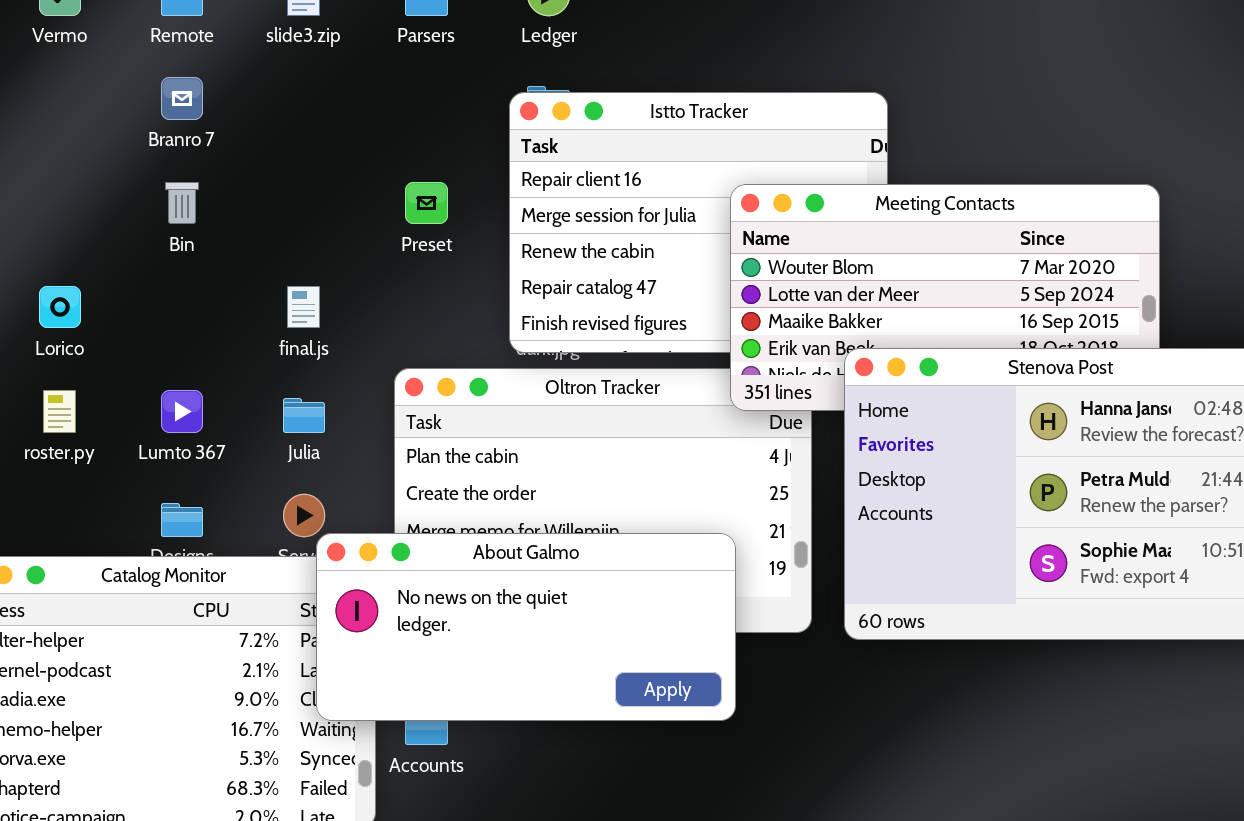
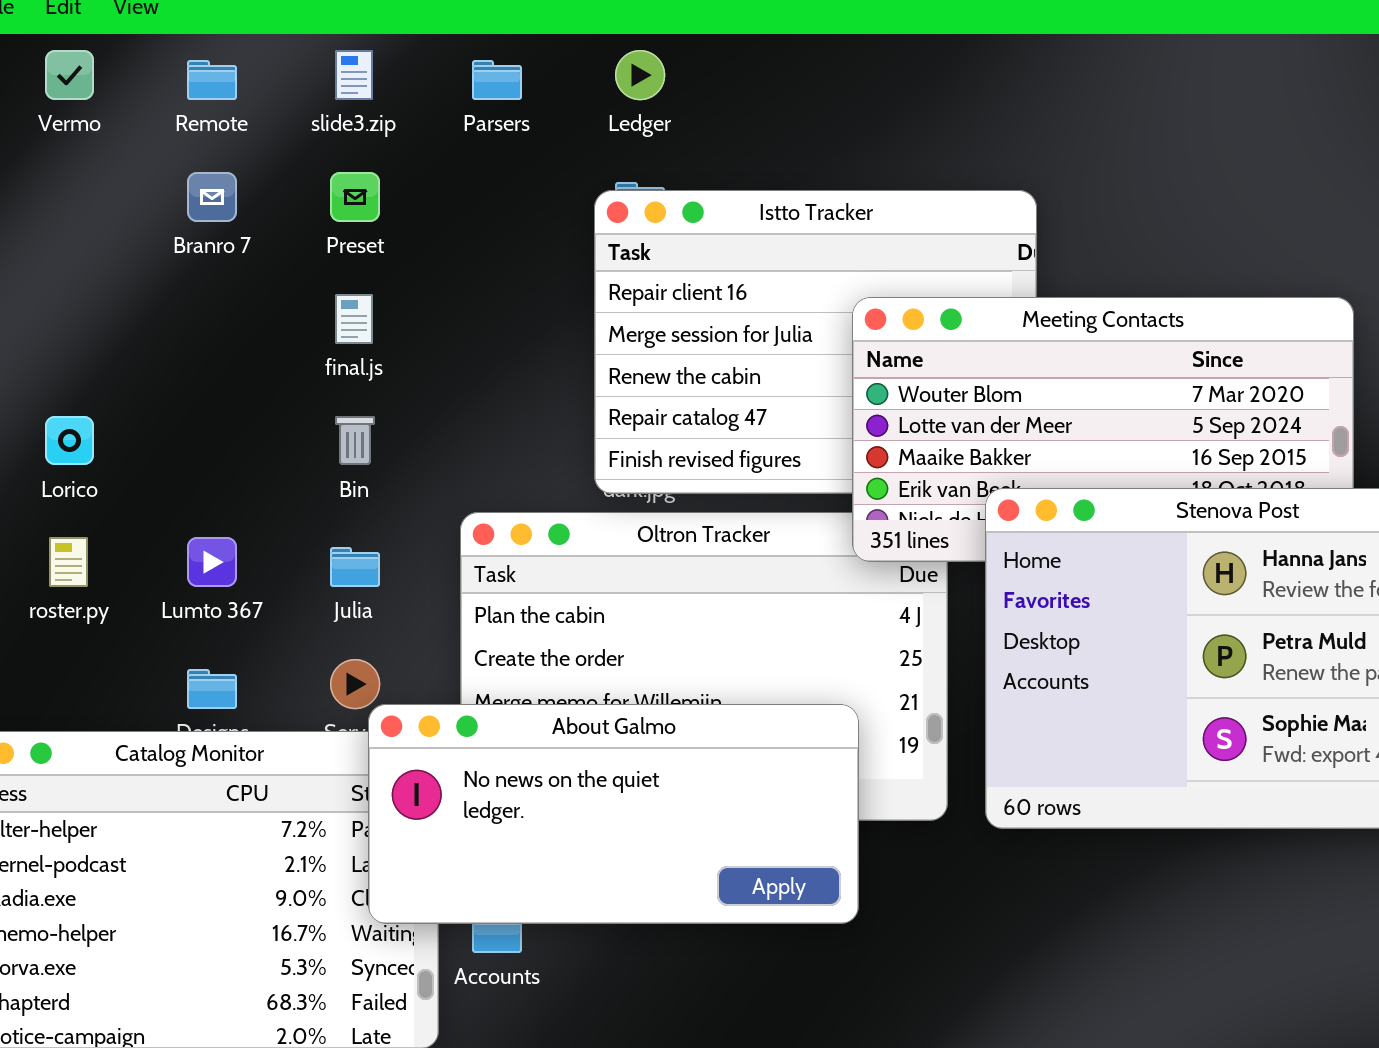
Bin: [165,182,199,224] -> [335,416,375,465], moved
Preset: [405,182,448,224] -> [330,172,380,222], moved
final.js: [287,286,320,328] -> [335,294,373,344], moved

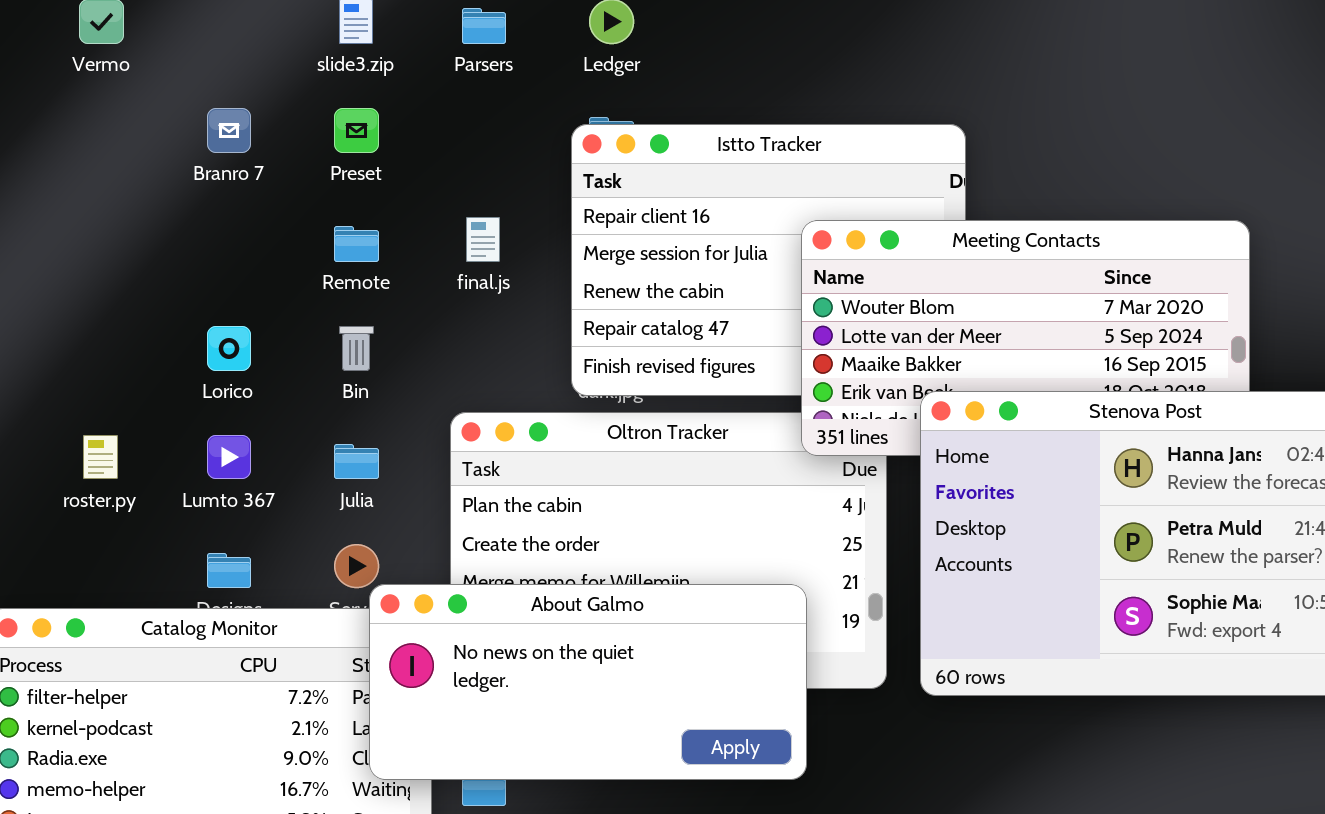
Remote: [187,60,237,100] -> [334,226,379,262], moved
final.js: [335,294,373,344] -> [466,217,500,262], moved
Lorico: [45,416,94,465] -> [207,326,251,371], moved

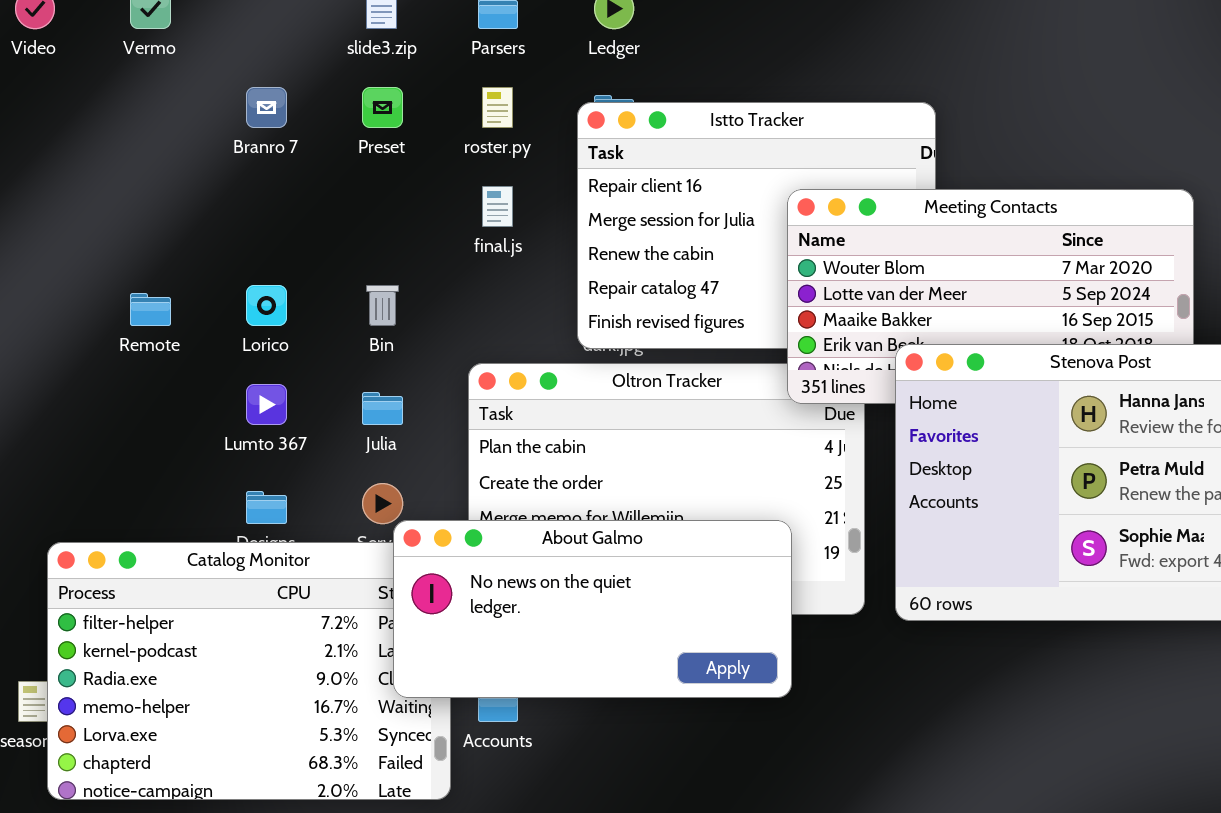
Remote: [334,226,379,262] -> [130,293,171,326], moved
roster.py: [83,435,118,479] -> [482,87,513,128], moved

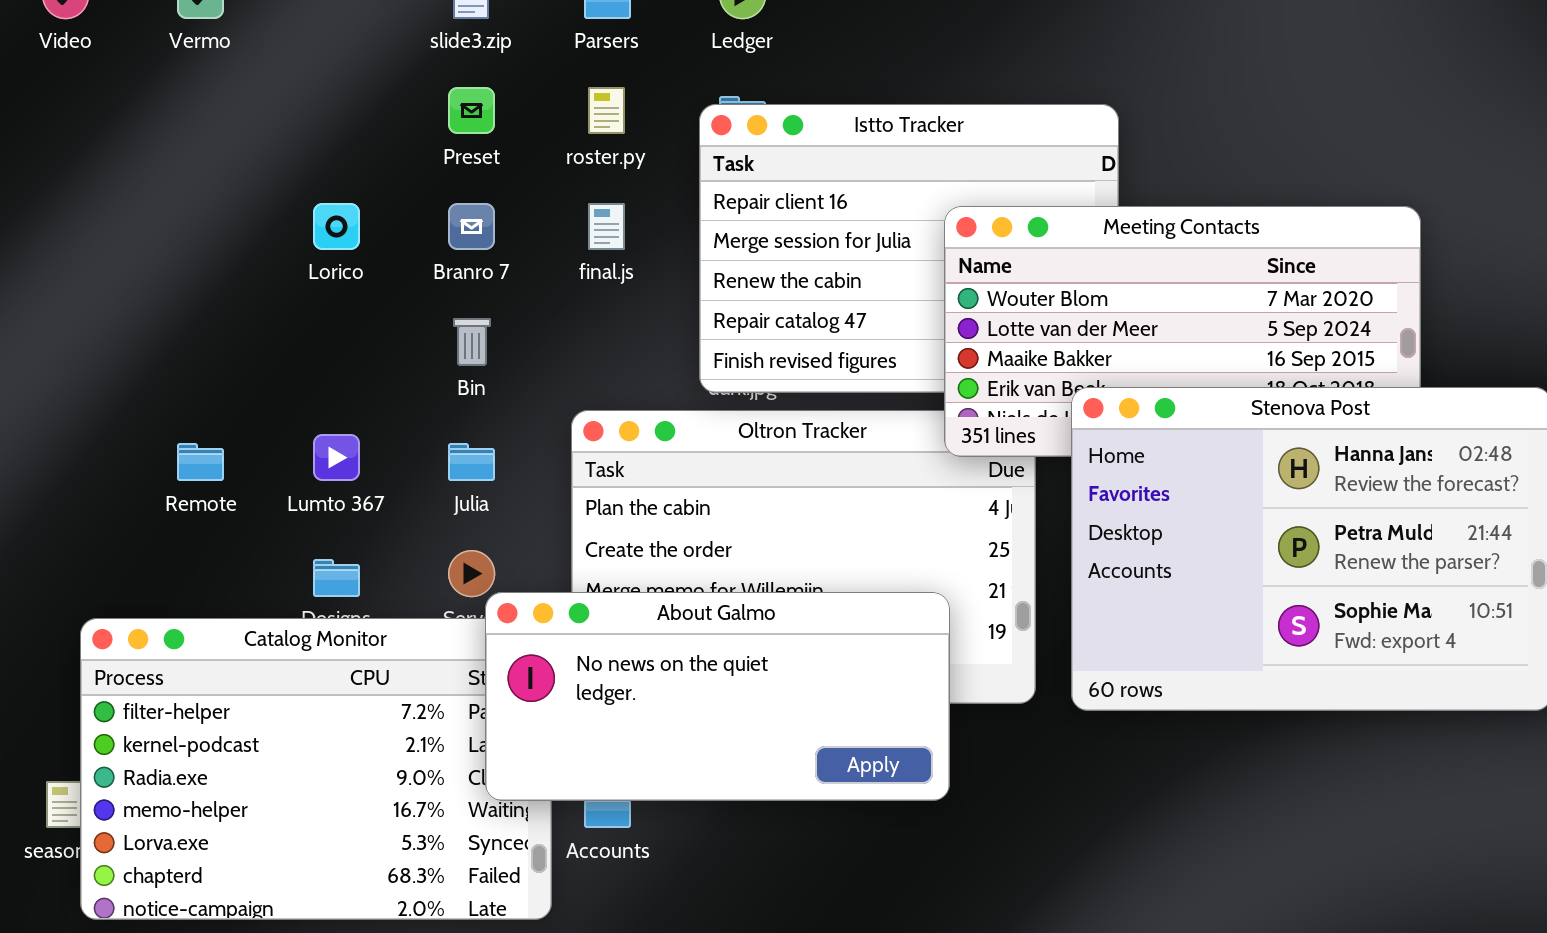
Branro 7: [246,87,287,128] -> [448,203,495,250], moved
Lorico: [246,285,287,326] -> [313,203,360,250], moved
Remote: [130,293,171,326] -> [177,443,224,481], moved

